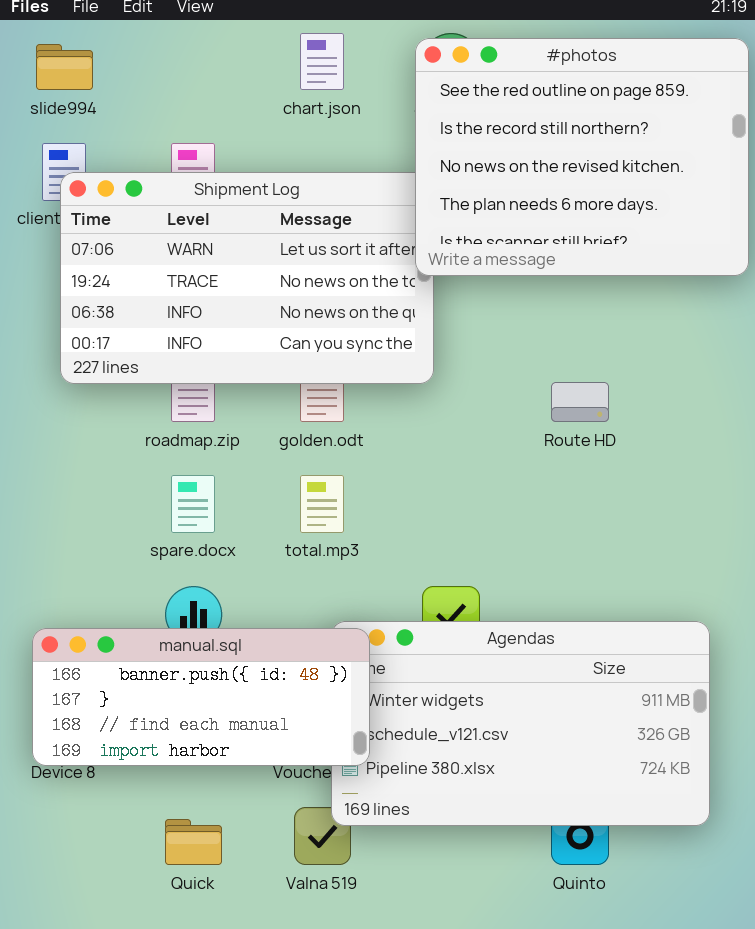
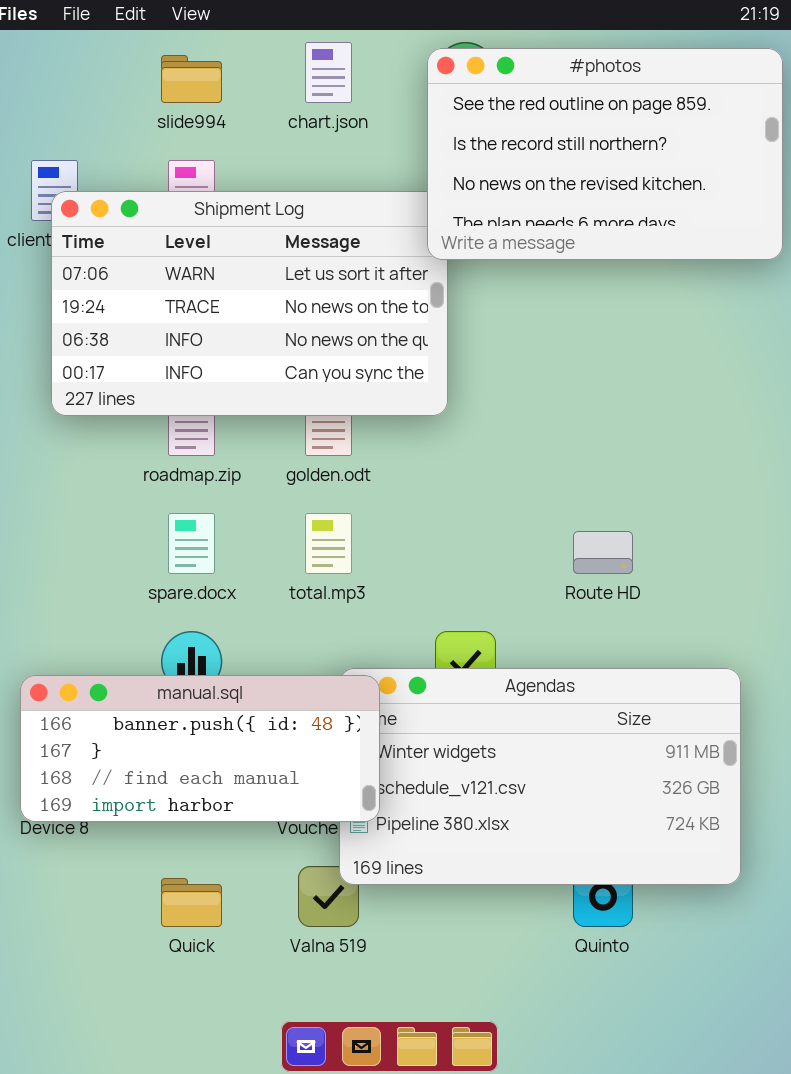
#photos: [415,38,749,276] -> [427,48,783,260], resized
slide994: [36,44,93,90] -> [161,55,222,103], moved
Route HD: [551,382,609,422] -> [573,531,633,574], moved

